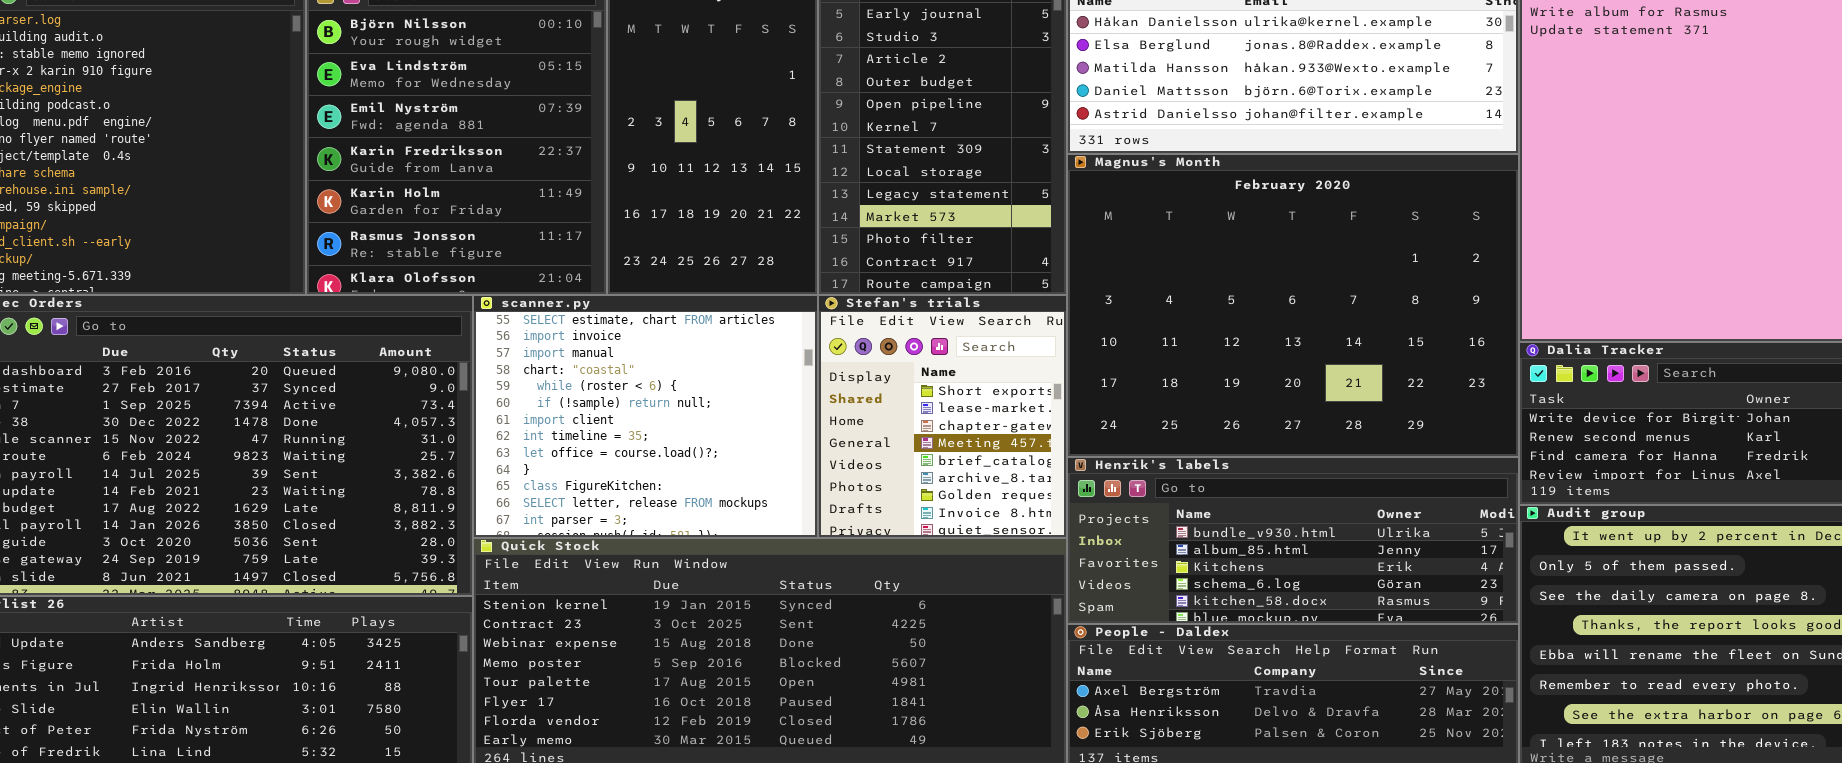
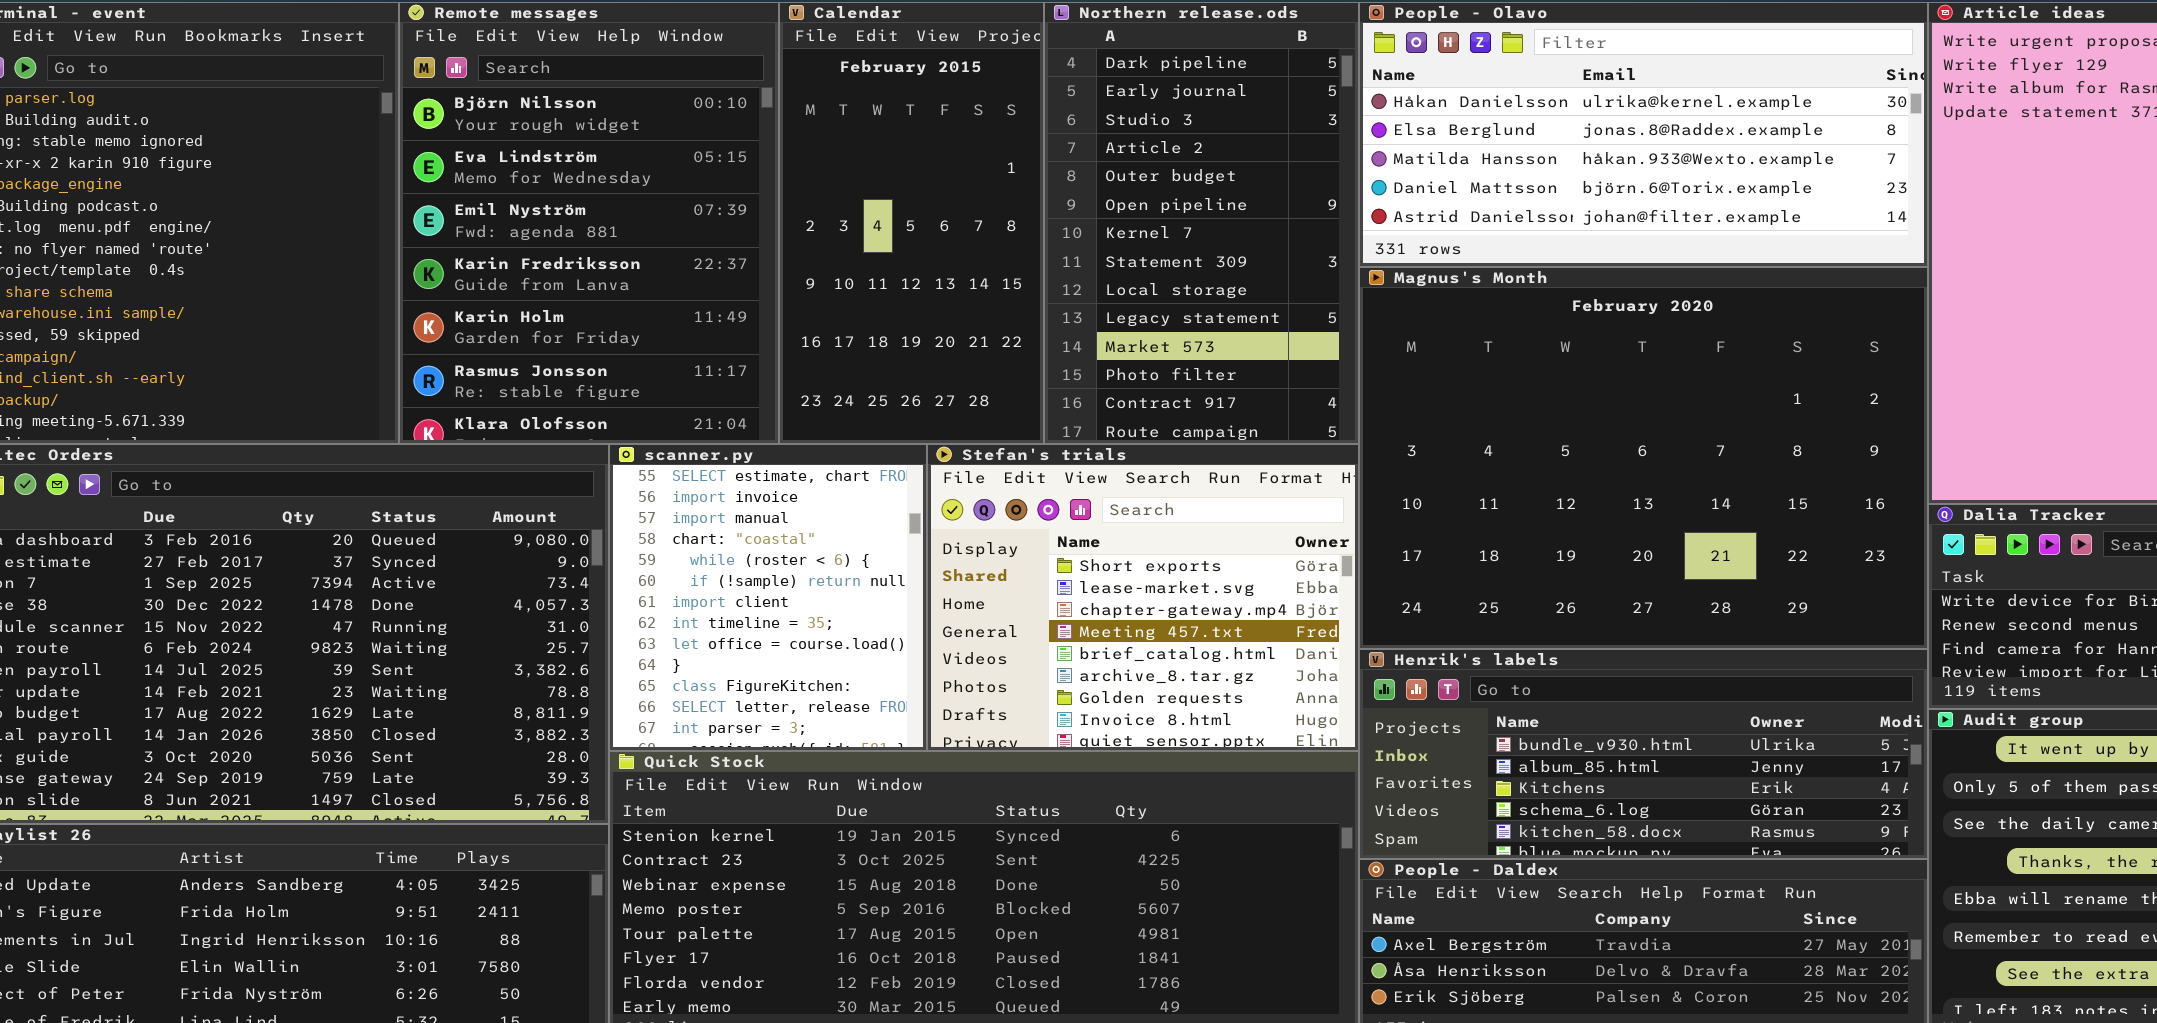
scanner.py: [473,295,818,538] -> [609,444,927,751], resized
Stefan's trials: [818,295,1067,538] -> [927,444,1359,751], resized

